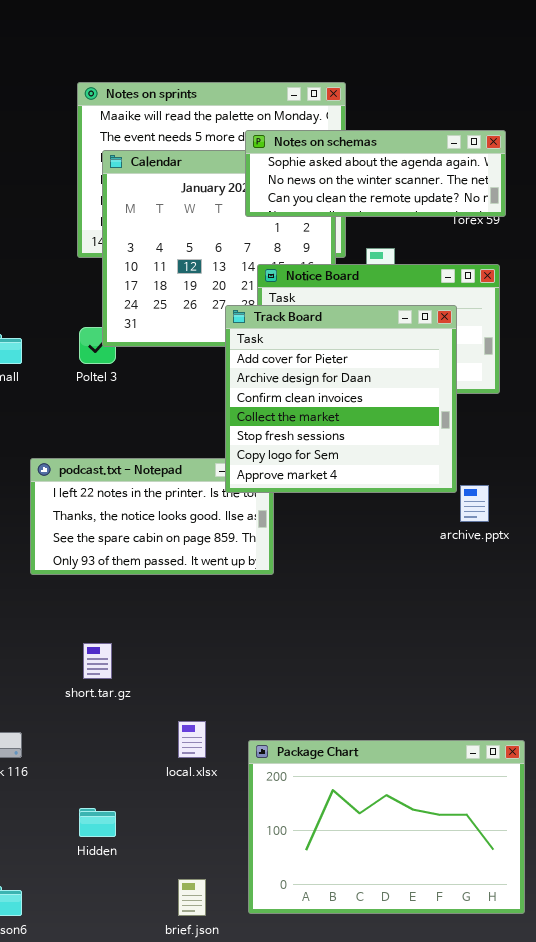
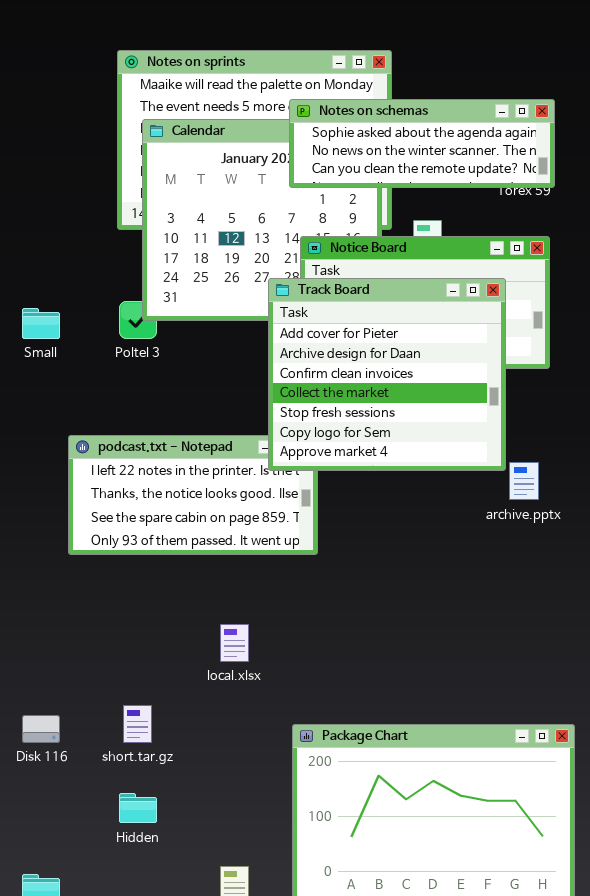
short.tar.gz: [83,643,112,679] -> [123,705,152,743], moved
local.xlsx: [178,721,206,758] -> [220,624,249,662], moved

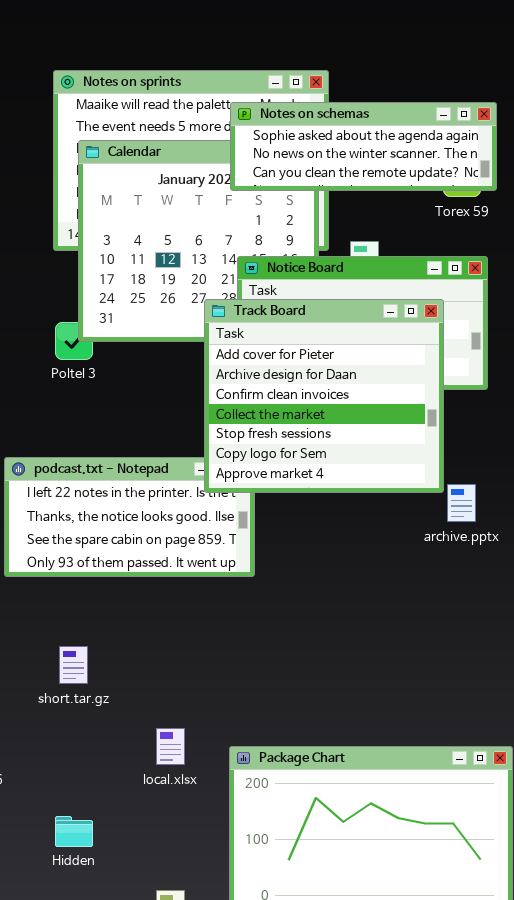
Notes on schemas: [289,99,555,188] -> [230,102,497,191], moved
local.xlsx: [220,624,249,662] -> [156,728,185,765], moved
short.tar.gz: [123,705,152,743] -> [59,646,88,684], moved

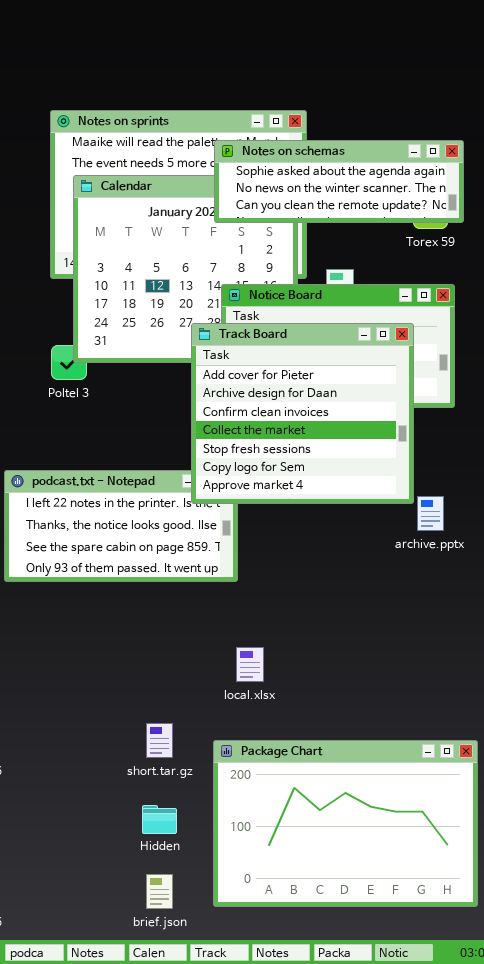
short.tar.gz: [59,646,88,684] -> [146,723,173,758], moved
local.xlsx: [156,728,185,765] -> [236,647,264,682], moved
Hidden: [55,816,93,847] -> [142,805,177,834], moved

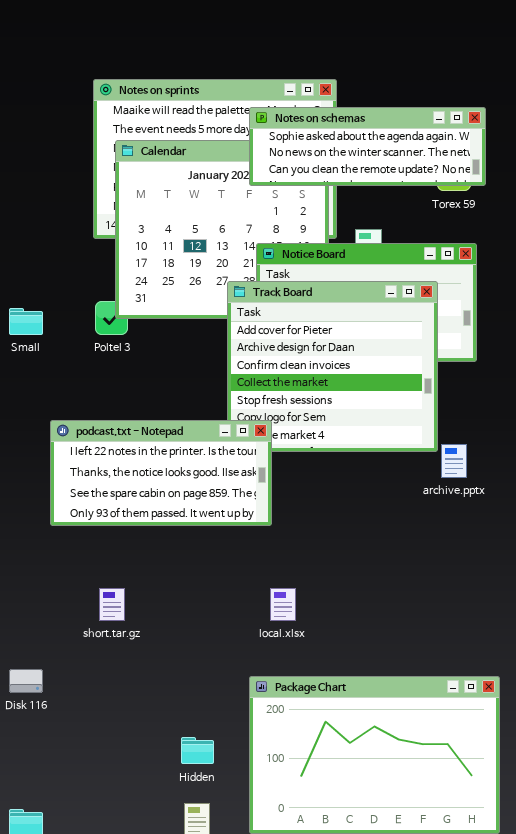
podcast.txt - Notepad: [4,470,238,582] -> [50,420,272,526], raised
short.tar.gz: [146,723,173,758] -> [99,588,125,621], moved

